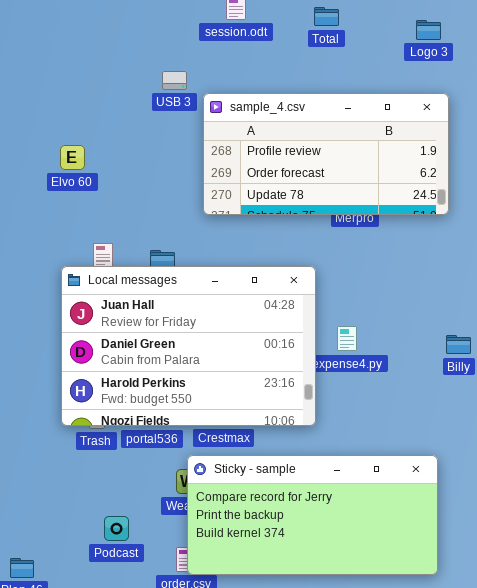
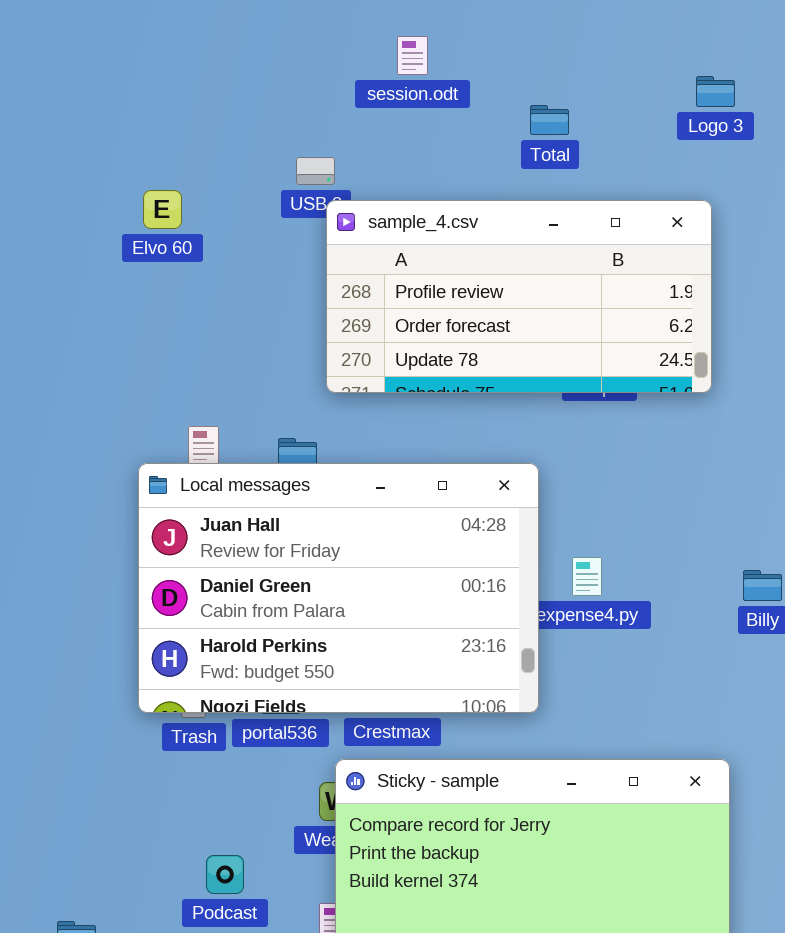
Total: [314,7,339,26] -> [530,105,569,135], moved
sample_4.csv: [203,93,449,215] -> [326,200,712,393], moved
Elvo 60: [60,145,85,170] -> [143,190,182,229], moved

